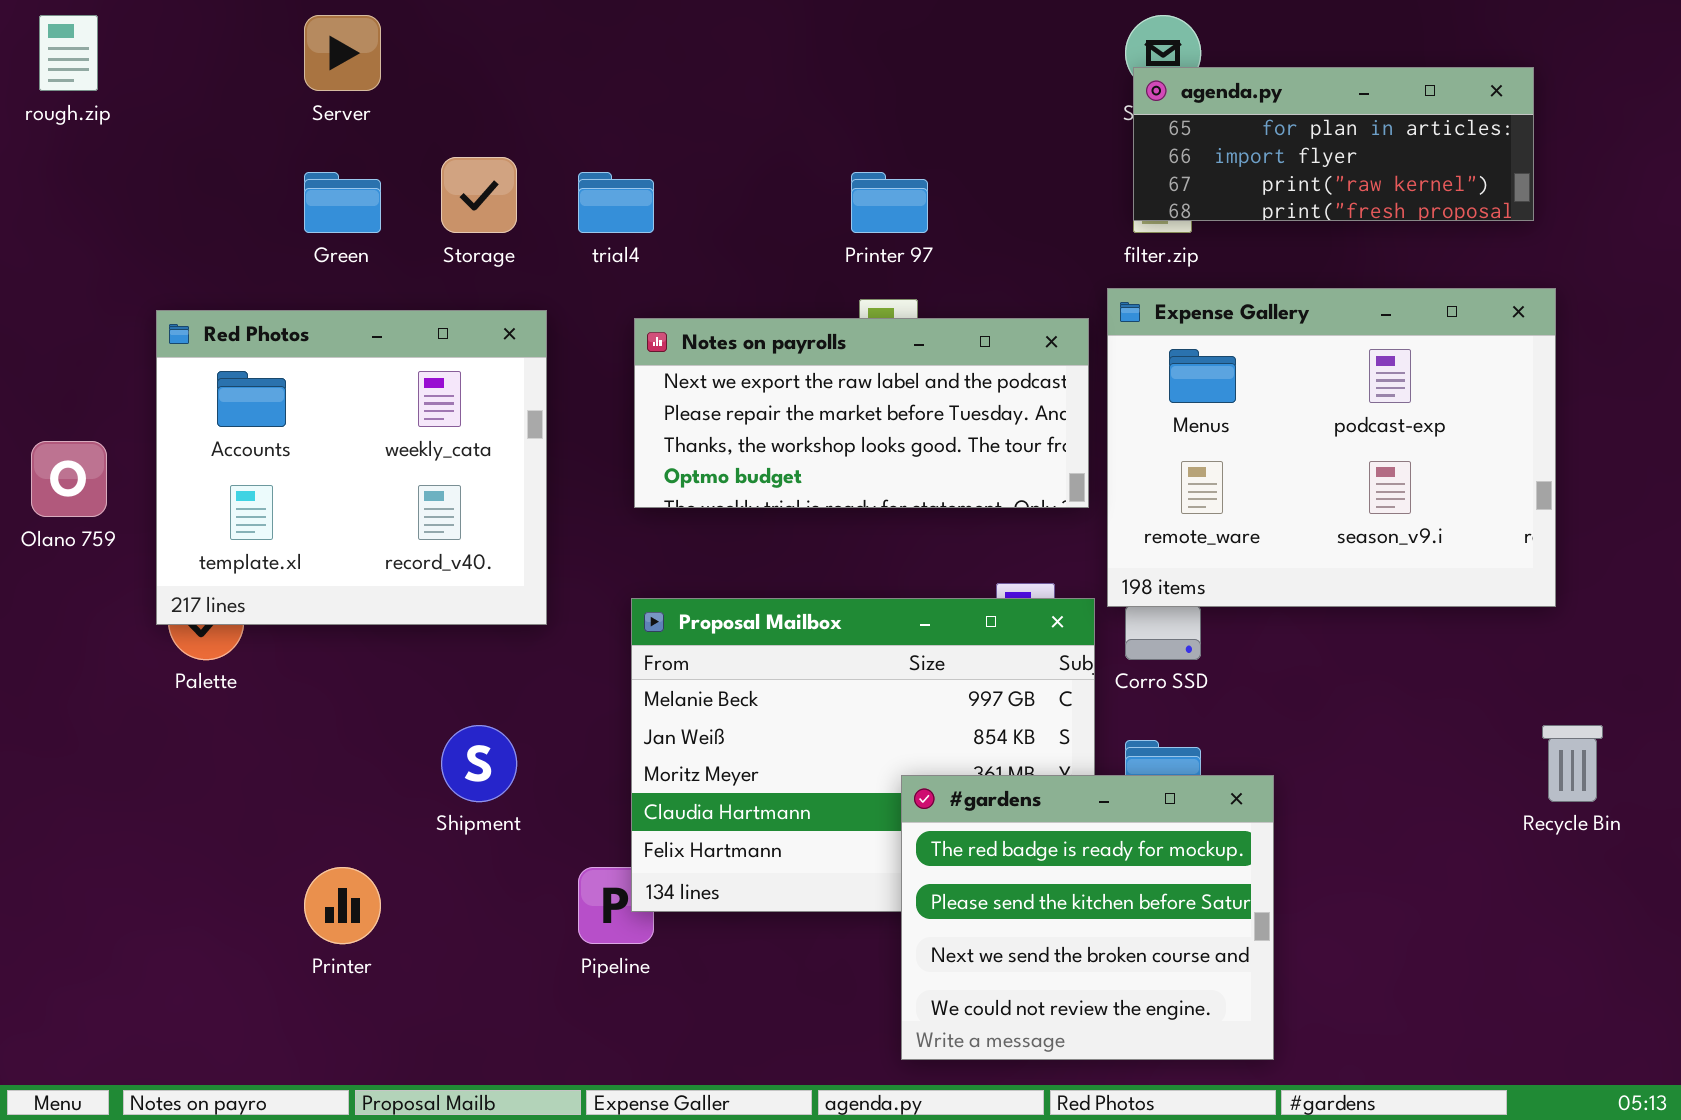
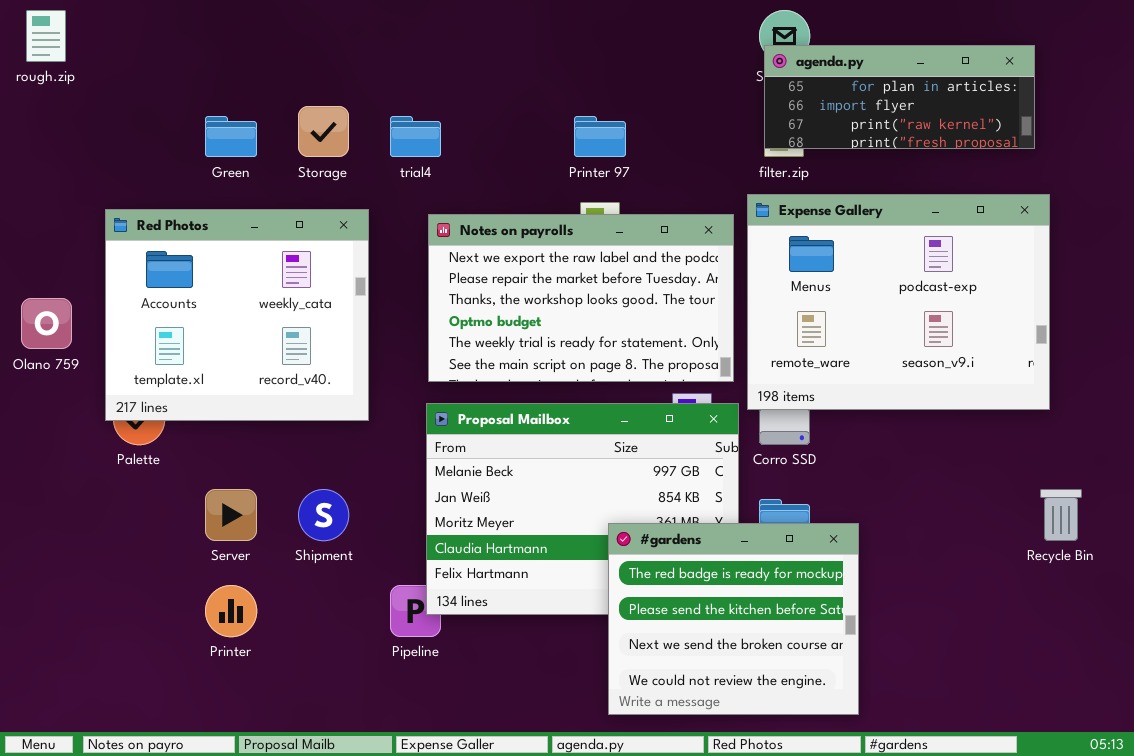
Server: [304,15,381,91] -> [205,489,257,541], moved
Notes on payrolls: [634,318,1089,508] -> [428,214,734,382], resized

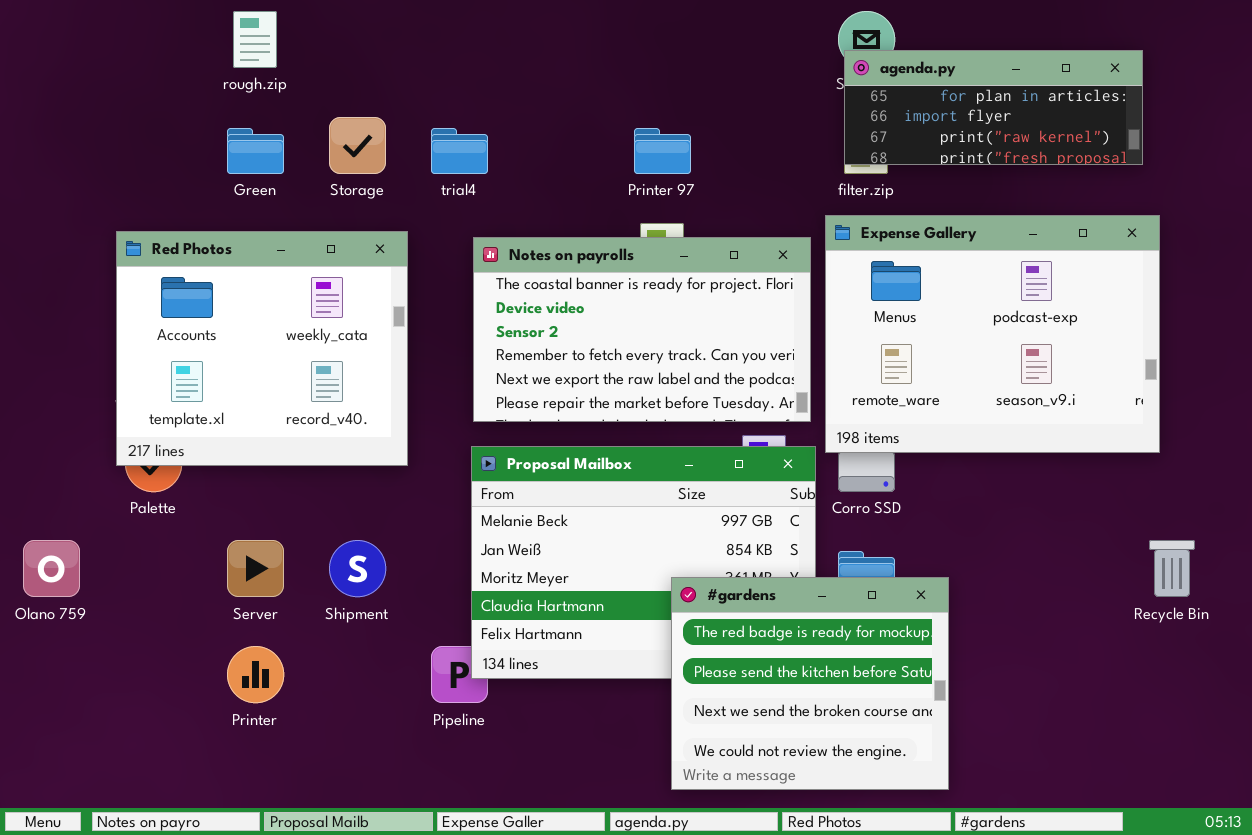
rough.zip: [26,10,66,62] -> [233,11,277,68], moved
Notes on payrolls: [428,214,734,382] -> [473,237,811,422], scrolled up 4 rows
Olano 759: [21,298,72,349] -> [23,540,80,597], moved

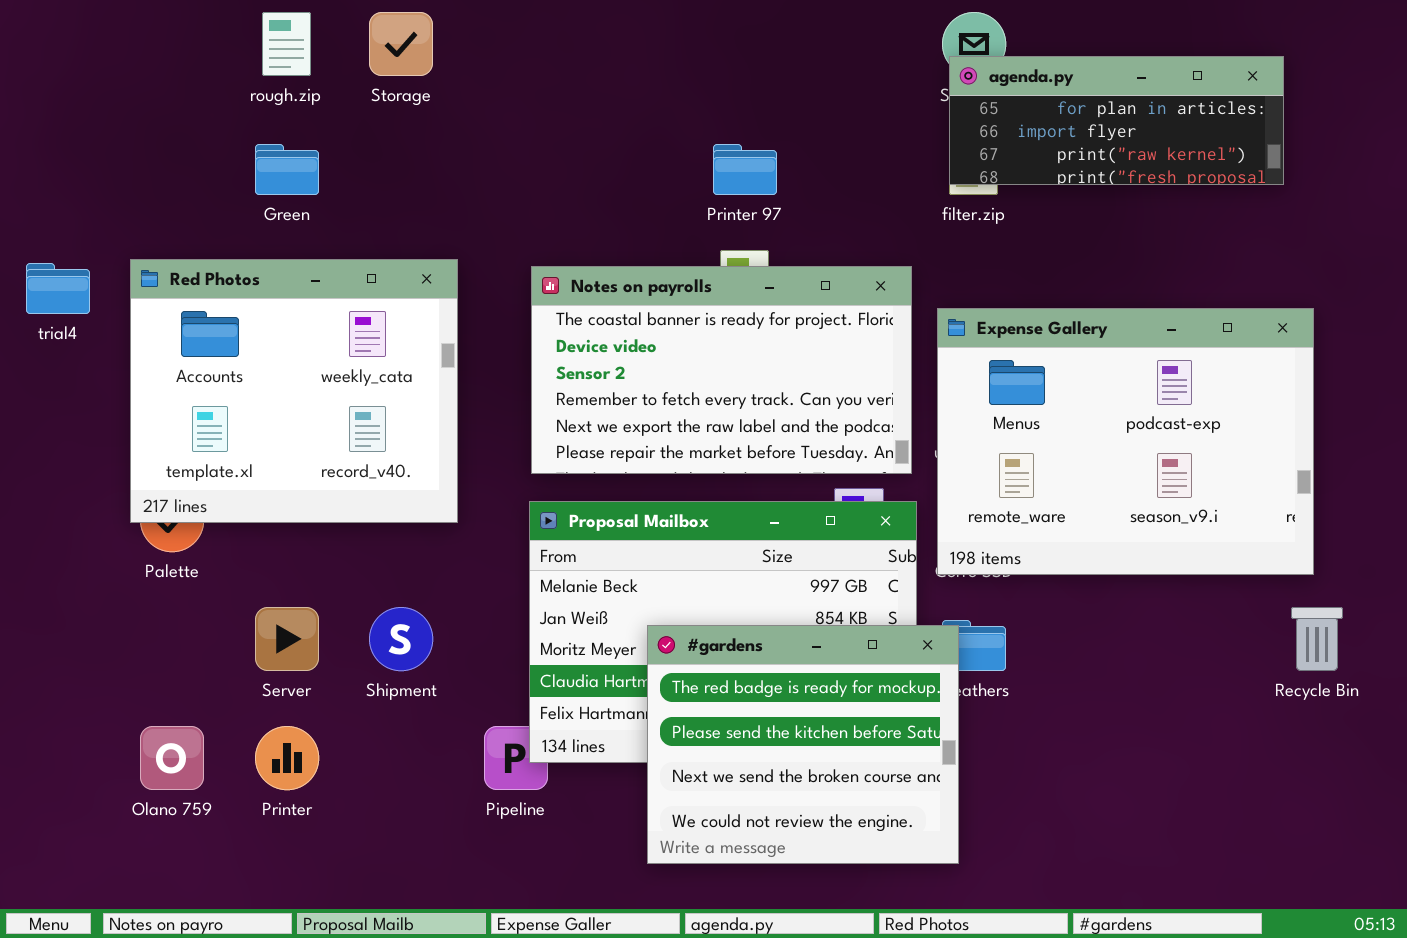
Storage: [329,117,386,174] -> [369,12,433,76], moved
trial4: [431,128,488,174] -> [26,263,90,314], moved
Expense Gallery: [825,215,1160,453] -> [937,308,1314,575], moved
Olano 759: [23,540,80,597] -> [140,726,204,790], moved
#gardens: [671,577,949,790] -> [647,625,959,864], moved

